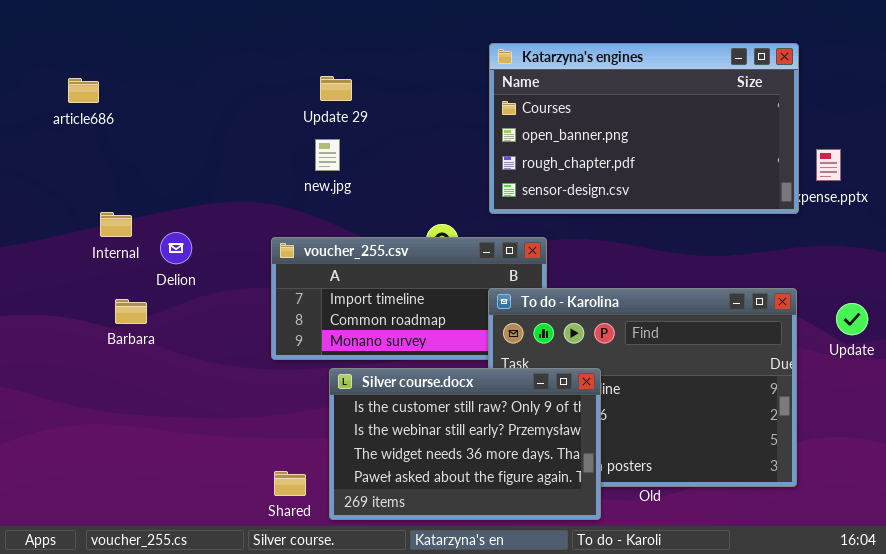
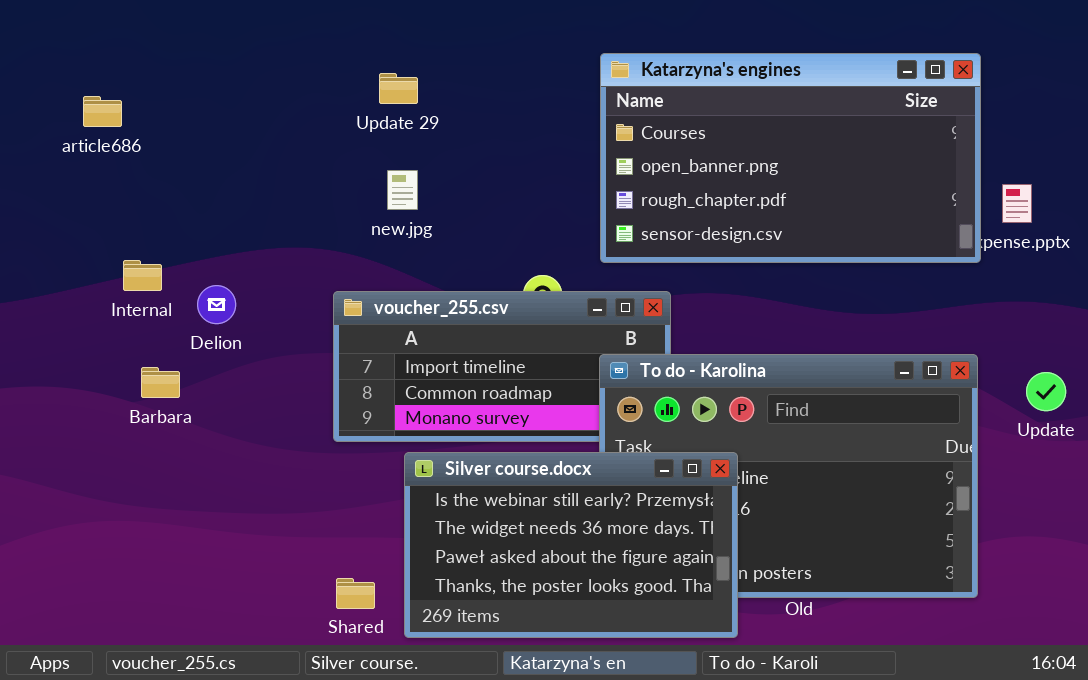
Update 29: [320,76,352,101] -> [379,73,418,104], moved
Silver course.docx: [329,368,601,520] -> [404,452,738,638], scrolled down 1 row

